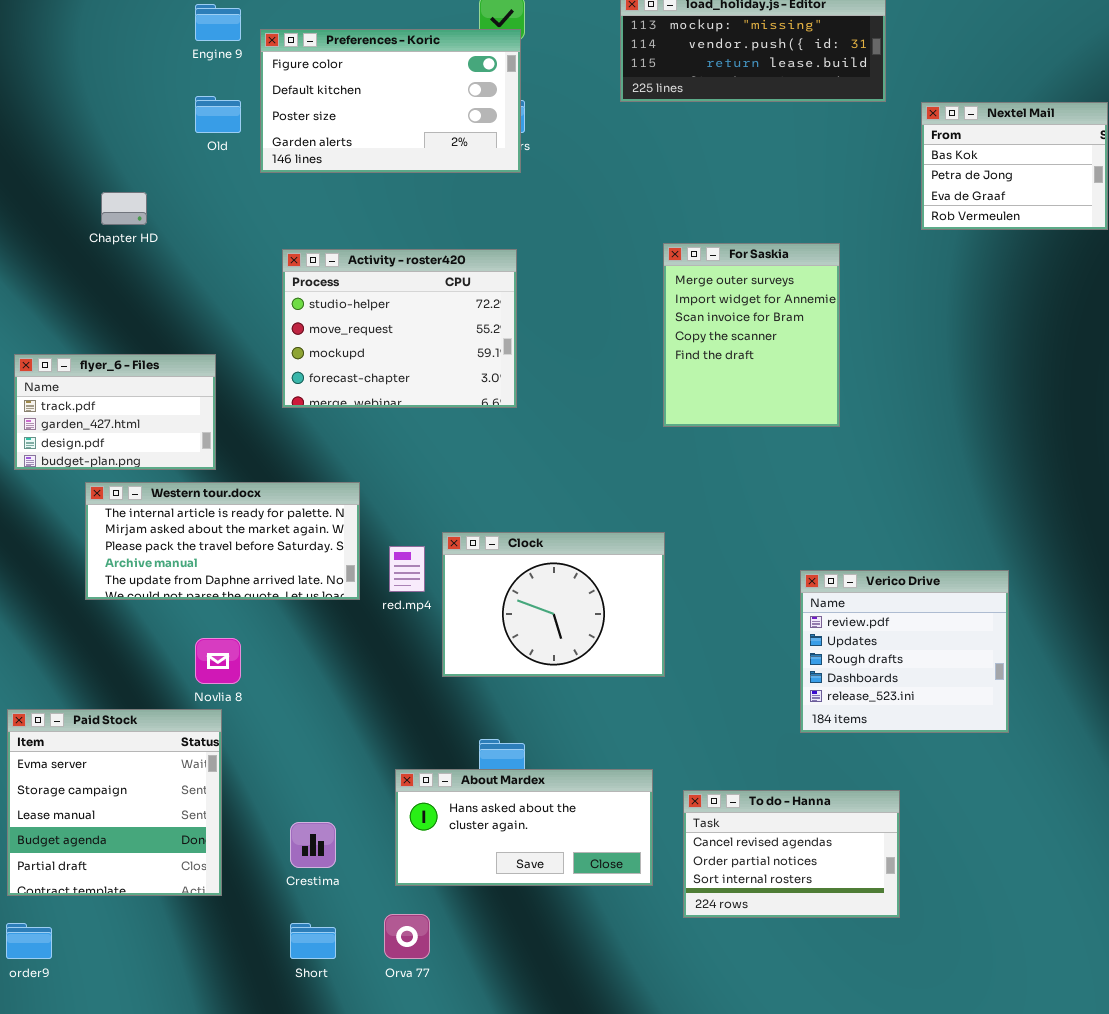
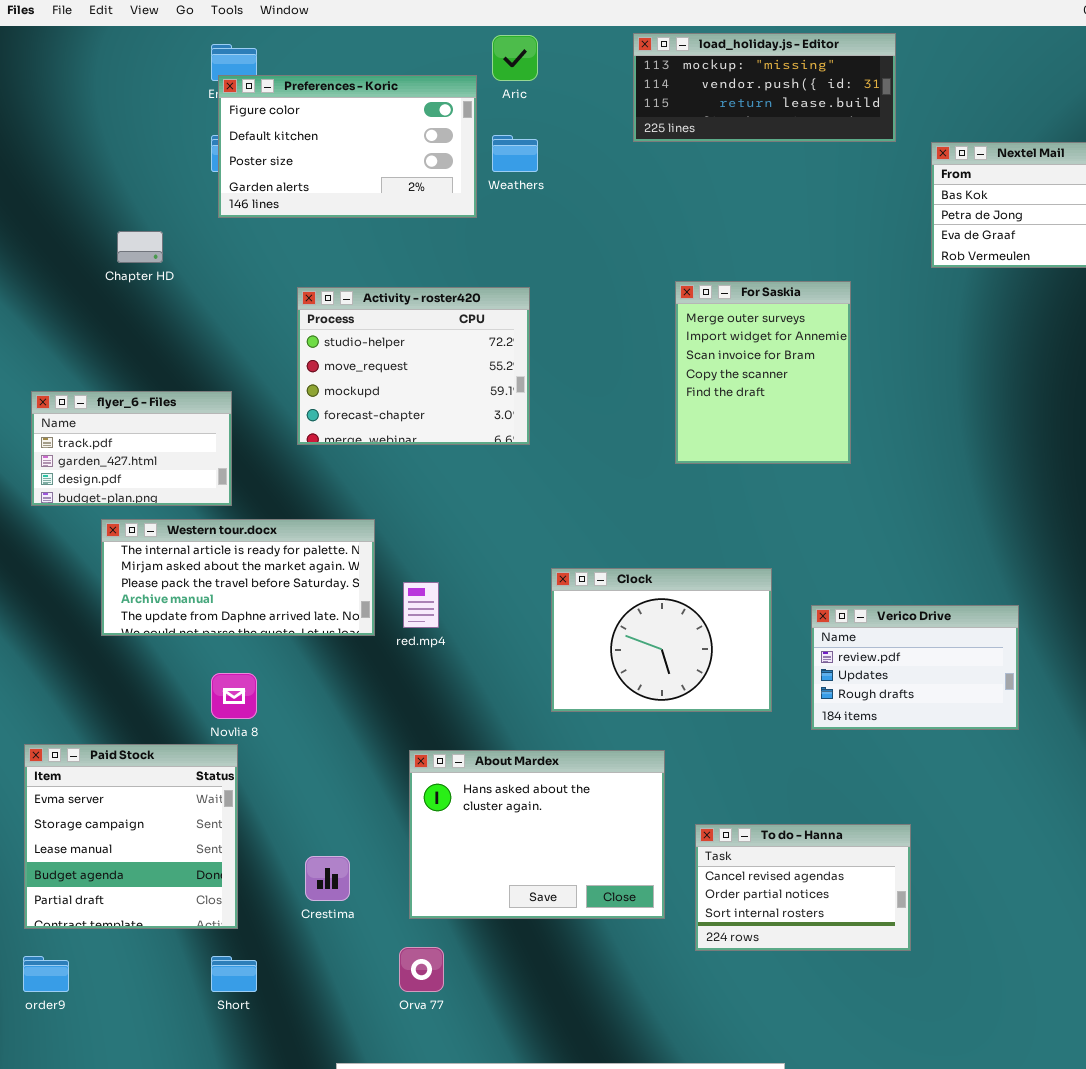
Preferences - Koric: [260,29,521,173] -> [218,75,477,218], moved
Clock: [442,532,665,677] -> [551,568,772,712], moved
Verico Drive: [800,570,1009,733] -> [811,605,1019,730], resized
About Mardex: [395,769,653,886] -> [409,750,665,919], resized
Short: [290,923,336,959] -> [211,956,257,992], moved

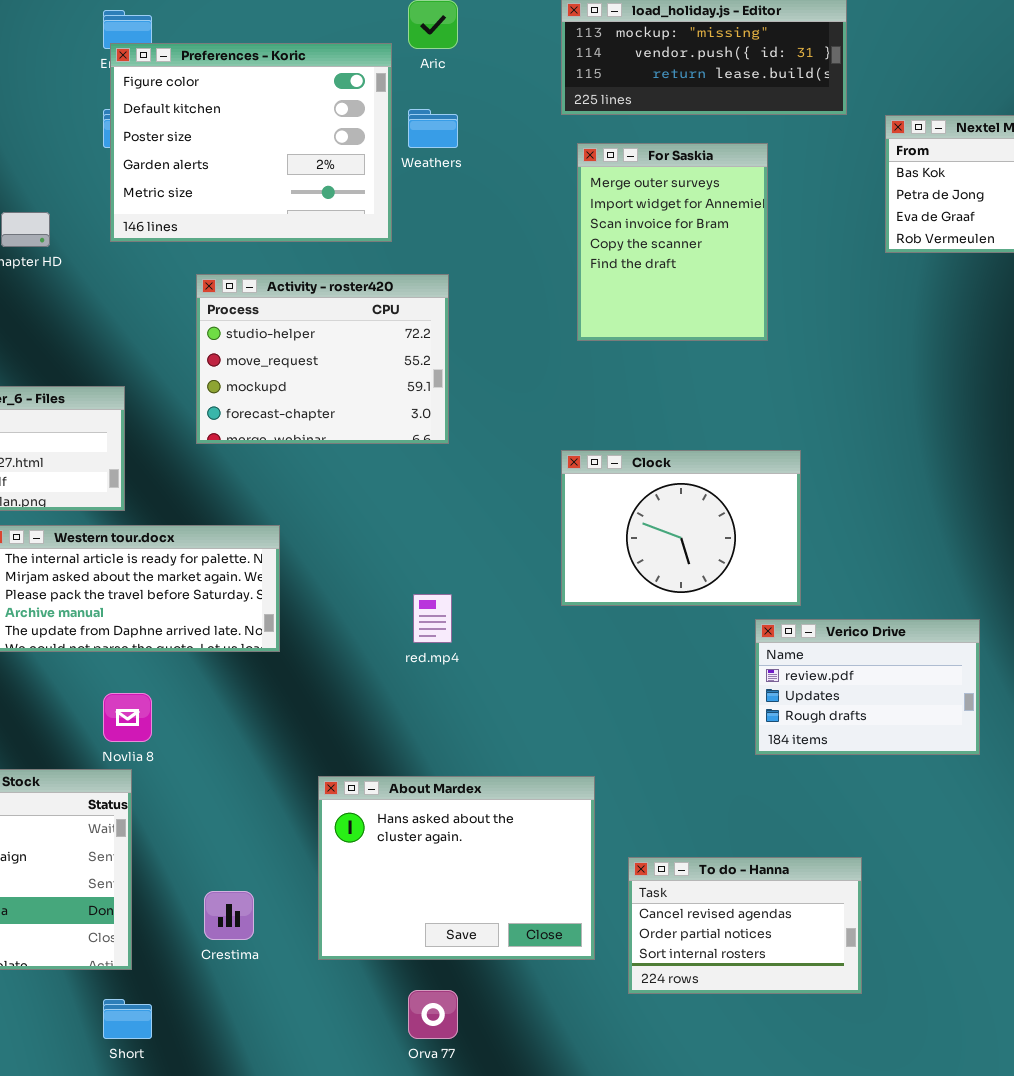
Preferences - Koric: [218,75,477,218] -> [110,43,392,242], resized
For Saskia: [675,281,851,464] -> [577,143,768,341], moved
Clock: [551,568,772,712] -> [561,450,801,606], moved
red.mp4: [403,582,439,628] -> [413,594,452,643], moved
Orva 77: [399,947,444,992] -> [408,990,458,1039], moved

